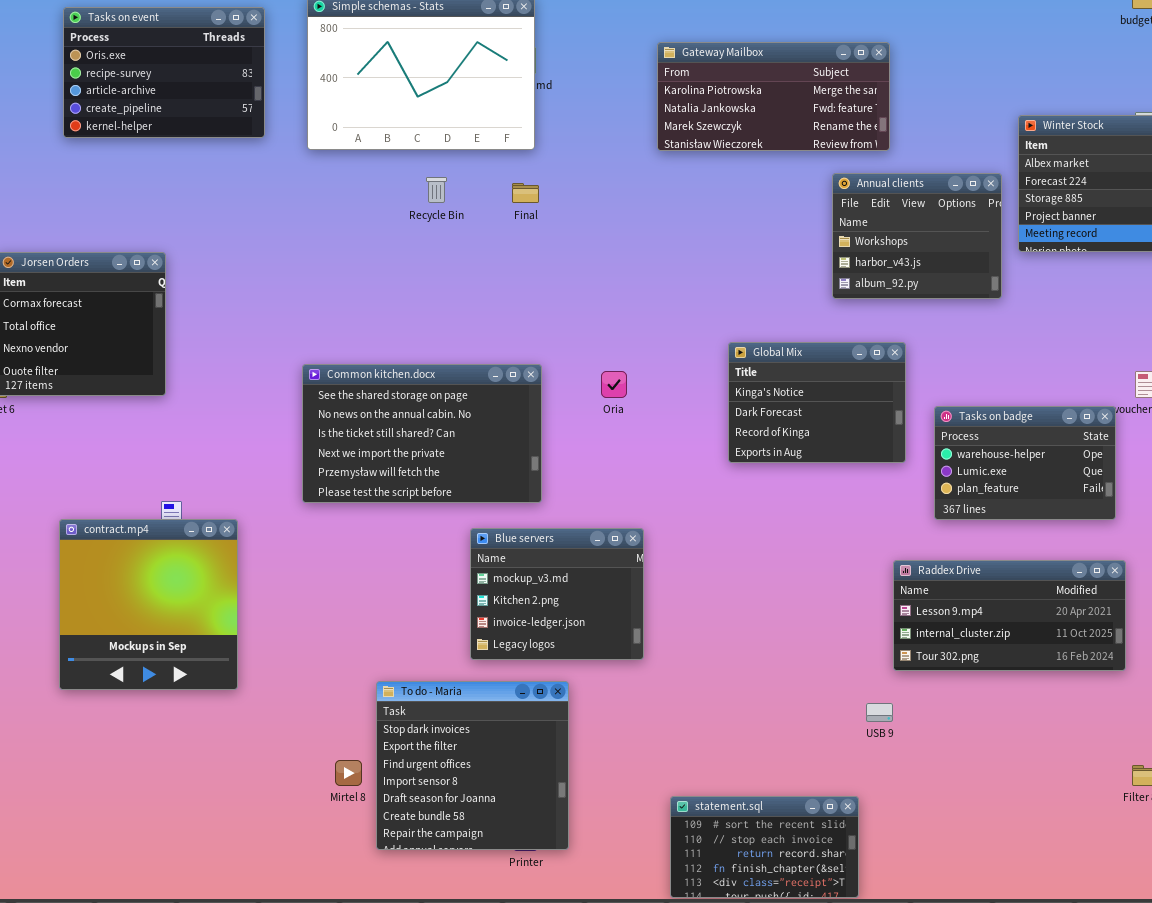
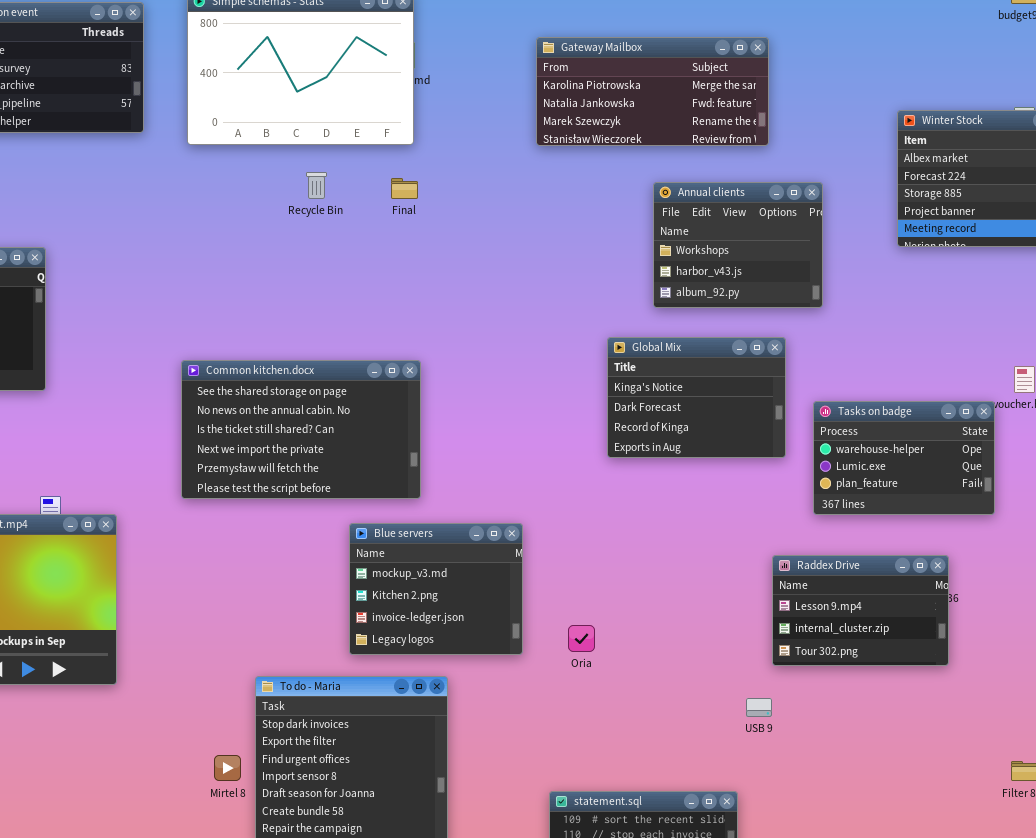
Annual clients: [832,173,1002,299] -> [653,182,823,308], moved
Oria: [601,371,627,398] -> [568,625,595,652], moved
Raddex Drive: [893,560,1126,671] -> [772,555,949,666], resized

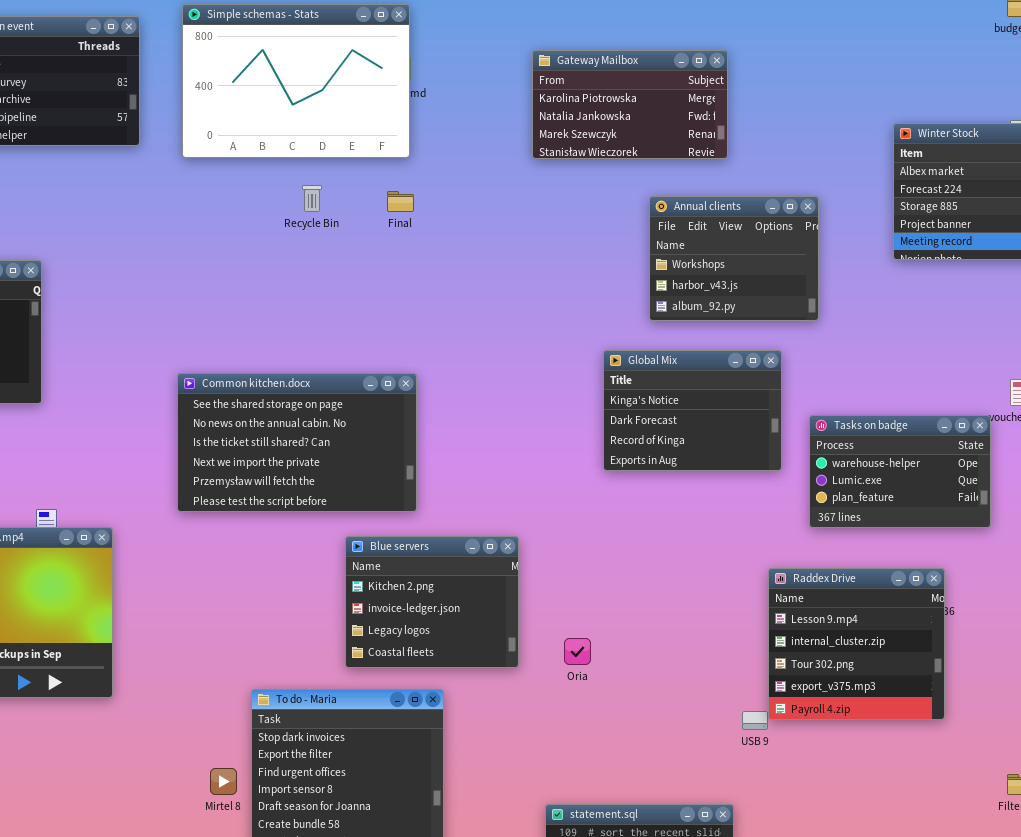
Gateway Mailbox: [536,37,769,146] -> [532,50,728,159], resized
Blue servers: [349,523,523,655] -> [345,536,519,668], scrolled down 1 row
Raddex Drive: [772,555,949,666] -> [768,568,945,720], resized

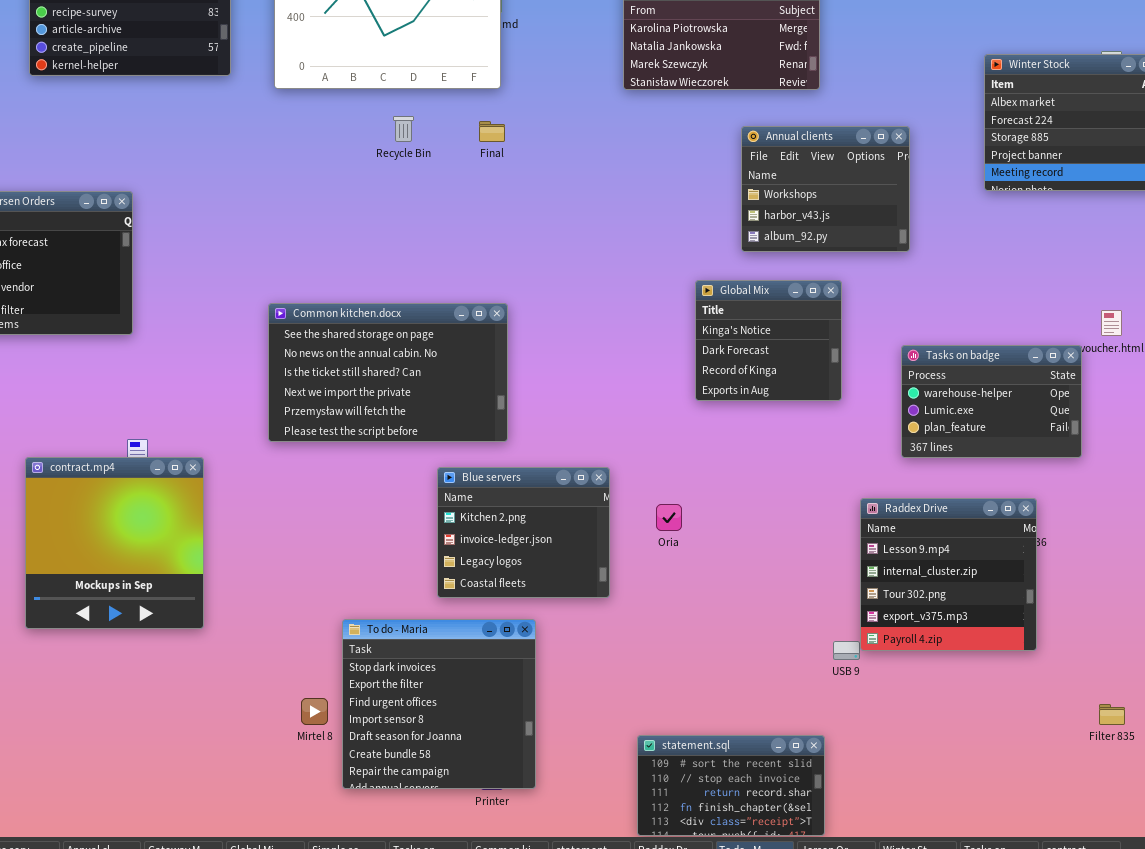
Global Mix: [603,350,782,471] -> [695,280,842,401], resized
Oria: [564,638,591,665] -> [656,504,682,531], moved

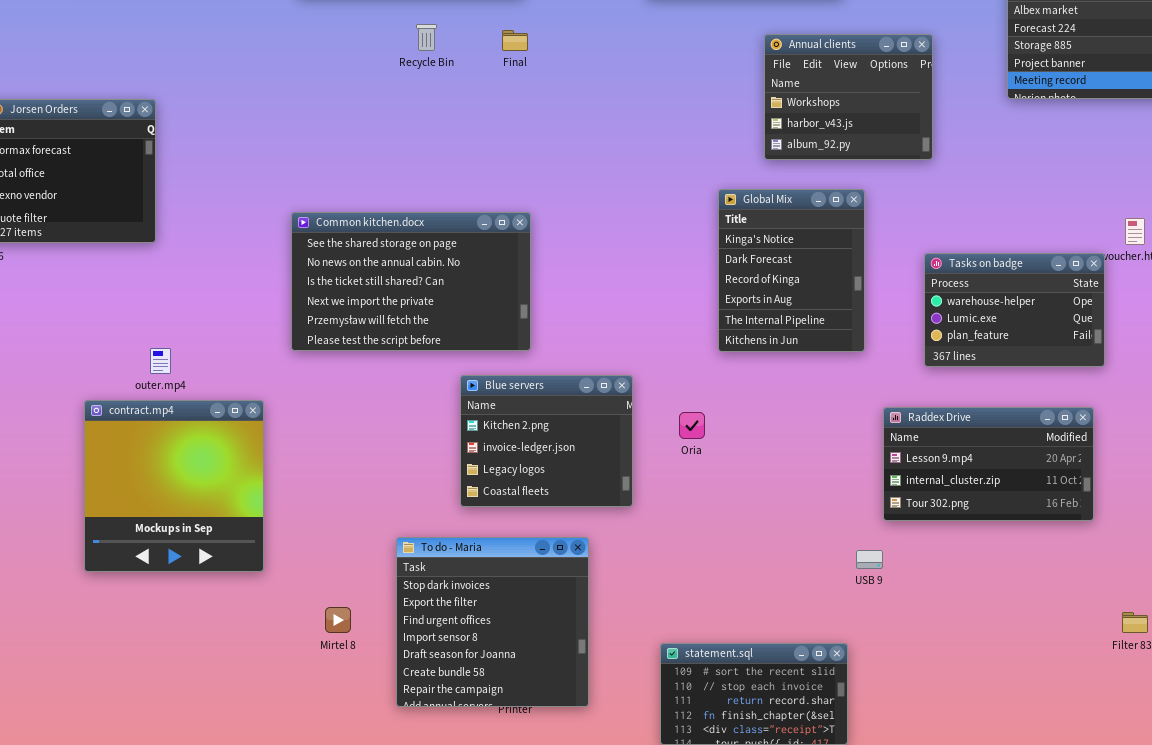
Global Mix: [695,280,842,401] -> [718,189,865,352], resized
contract.mp4: [25,457,204,629] -> [84,400,264,572], moved
Raddex Drive: [860,498,1037,651] -> [883,407,1094,521], resized
To do - Maria: [342,619,536,789] -> [396,537,589,707], moved

